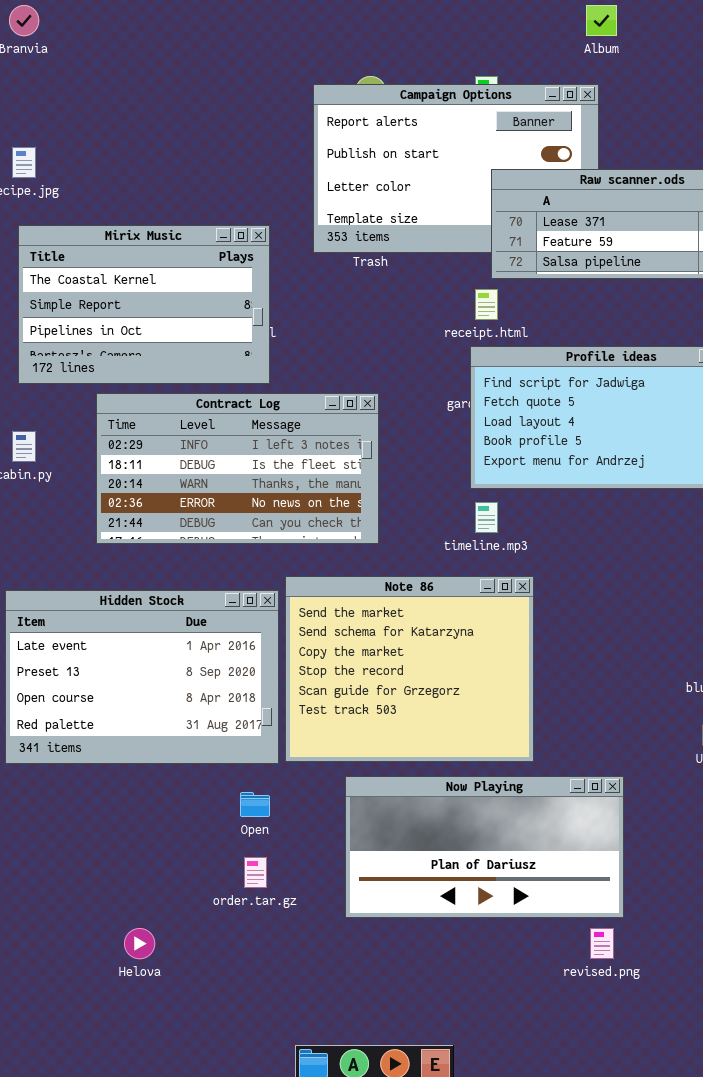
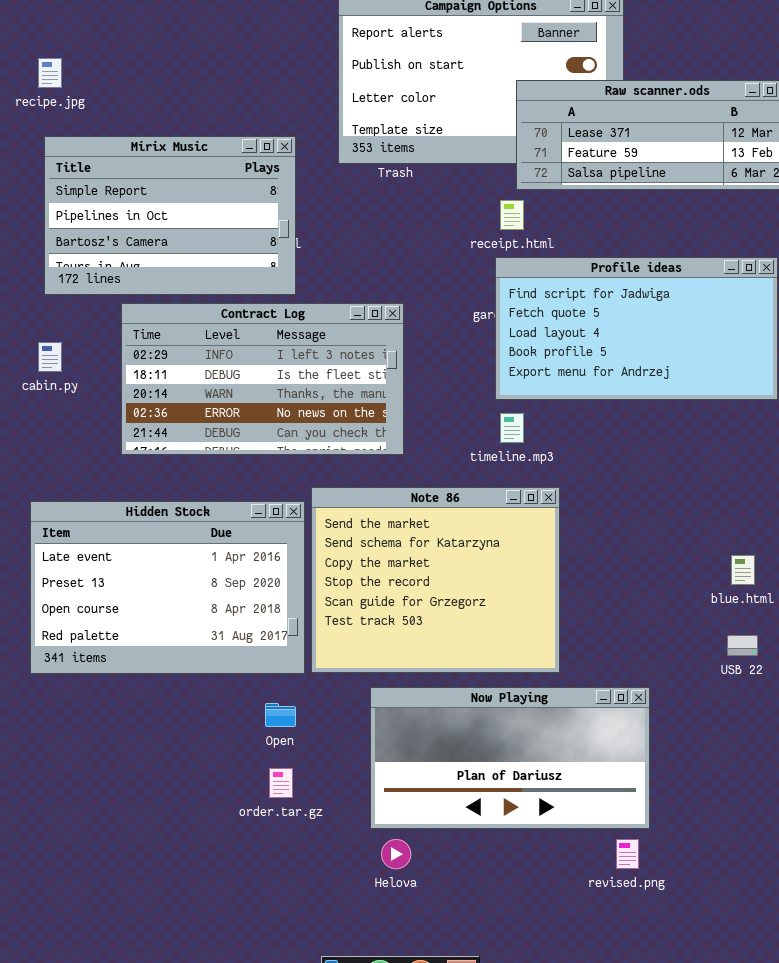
Mirix Music: [18,225,270,384] -> [44,136,296,295], scrolled down 1 row
Helova: [124,928,155,959] -> [381,839,411,869], moved

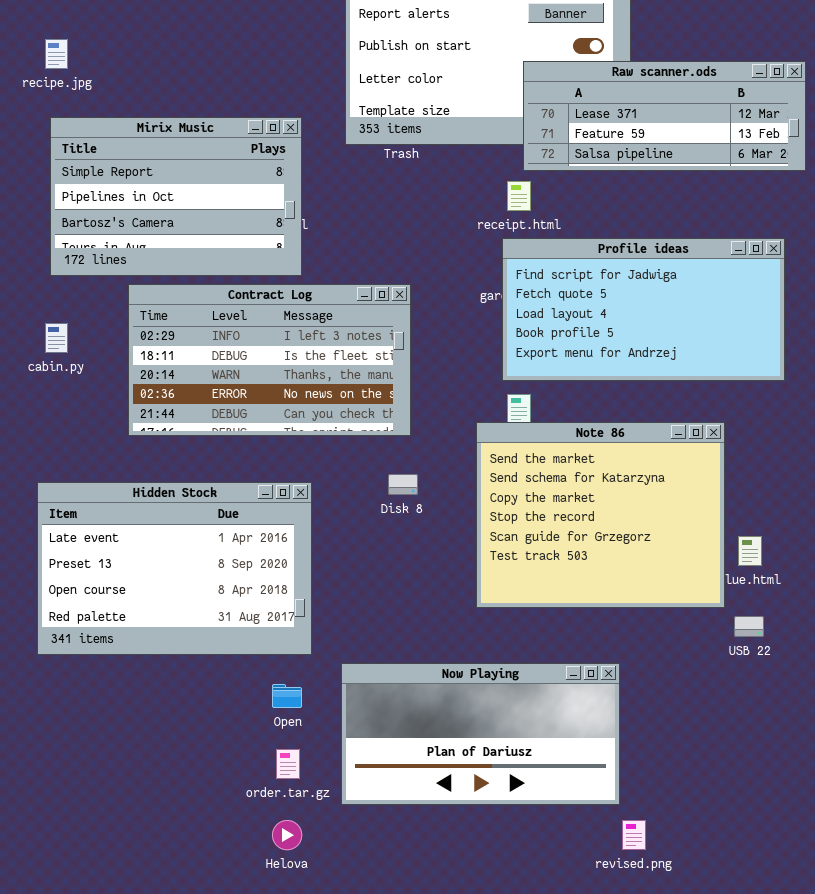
Note 86: [311,487,560,673] -> [476,422,725,608], moved
Now Playing: [370,687,650,829] -> [341,663,620,805], moved
Helova: [381,839,411,869] -> [272,820,302,850], moved

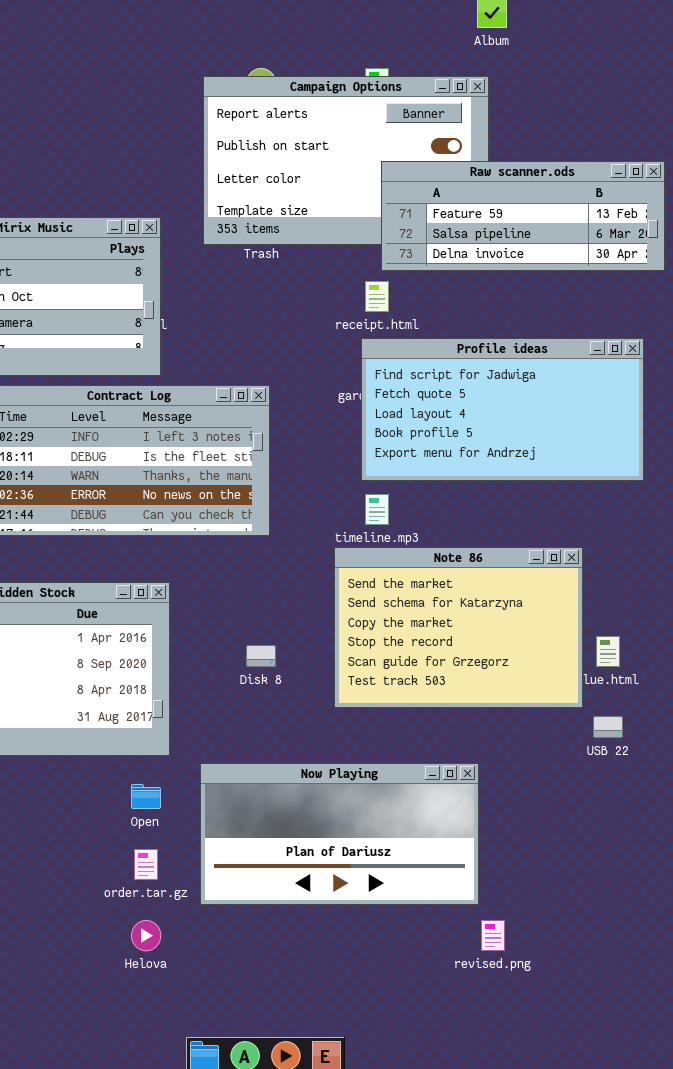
Raw scanner.ods: [523,61,806,171] -> [381,161,665,271], scrolled down 1 row
Note 86: [476,422,725,608] -> [334,547,583,708], resized
Disk 8: [388,474,418,495] -> [246,645,276,667], moved

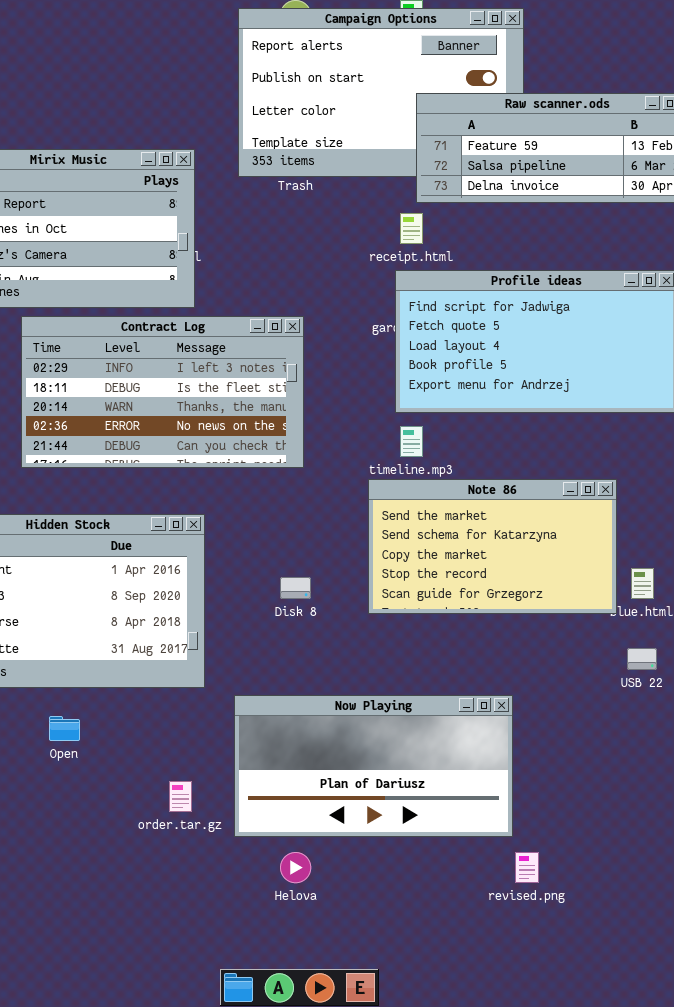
Note 86: [334,547,583,708] -> [368,479,617,614], resized
Open: [131,784,161,809] -> [49,716,80,741], moved
Helova: [131,920,161,951] -> [280,852,311,883], moved

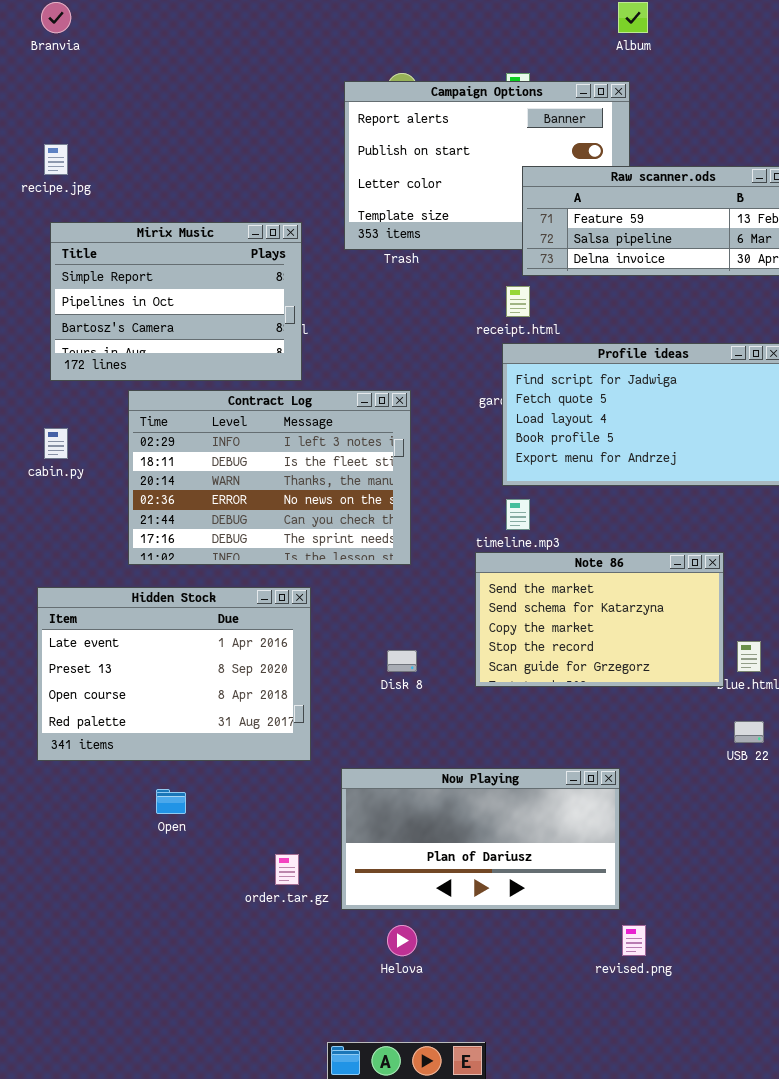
Contract Log: [21,316,304,468] -> [128,390,411,565], resized

